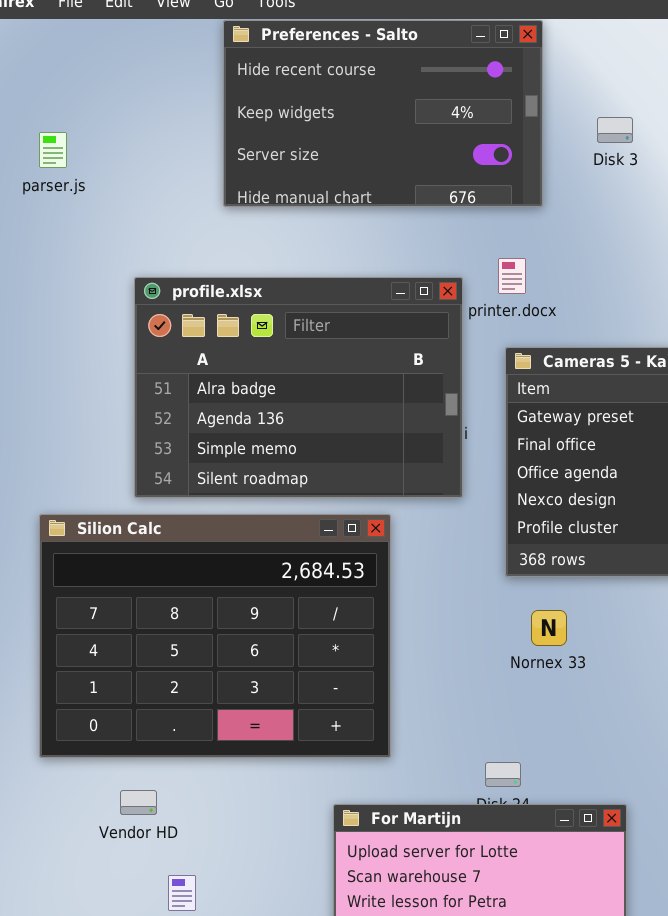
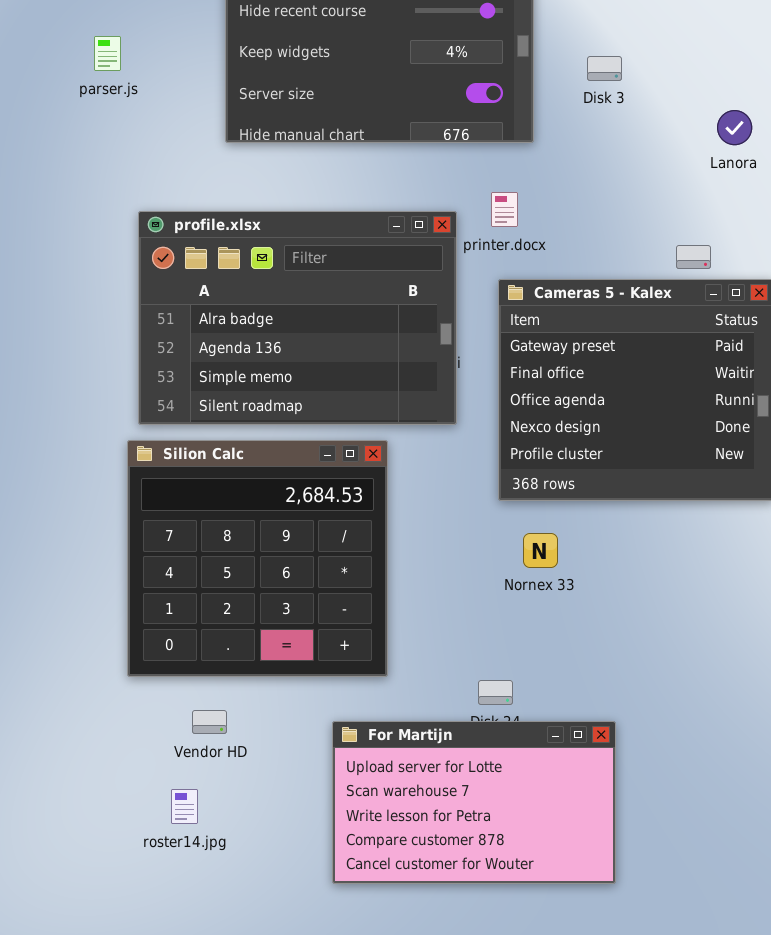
parser.js: [39,132,67,168] -> [94,36,121,71], moved
Silion Calc: [39,514,391,758] -> [127,440,388,677], resized
Vendor HD: [120,790,157,815] -> [192,710,227,734], moved

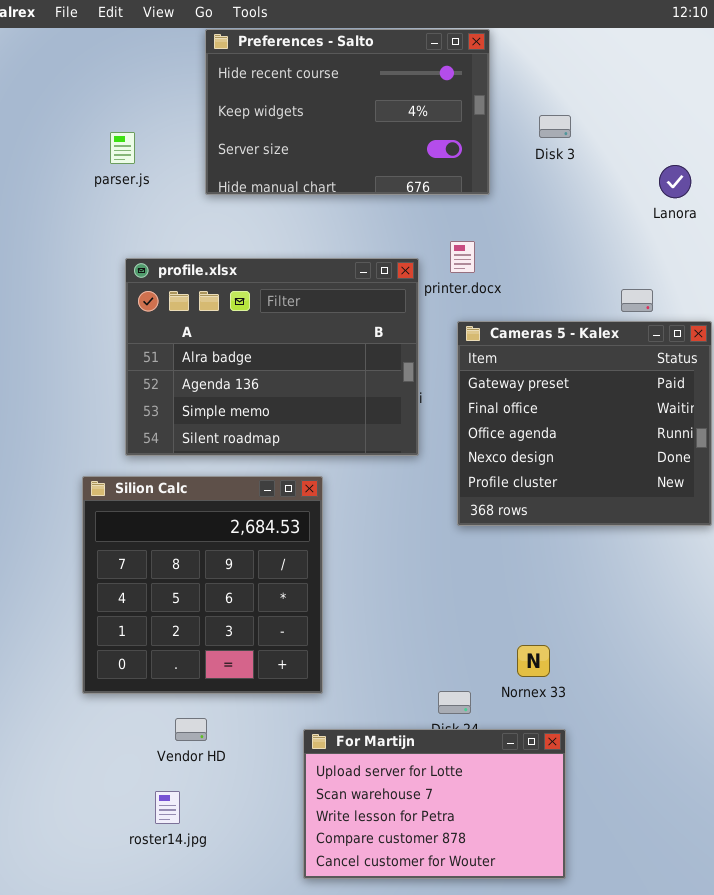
parser.js: [94,36,121,71] -> [110,132,135,164], moved
Silion Calc: [127,440,388,677] -> [82,476,323,694], moved
Nornex 33: [523,533,558,568] -> [517,645,550,677], moved

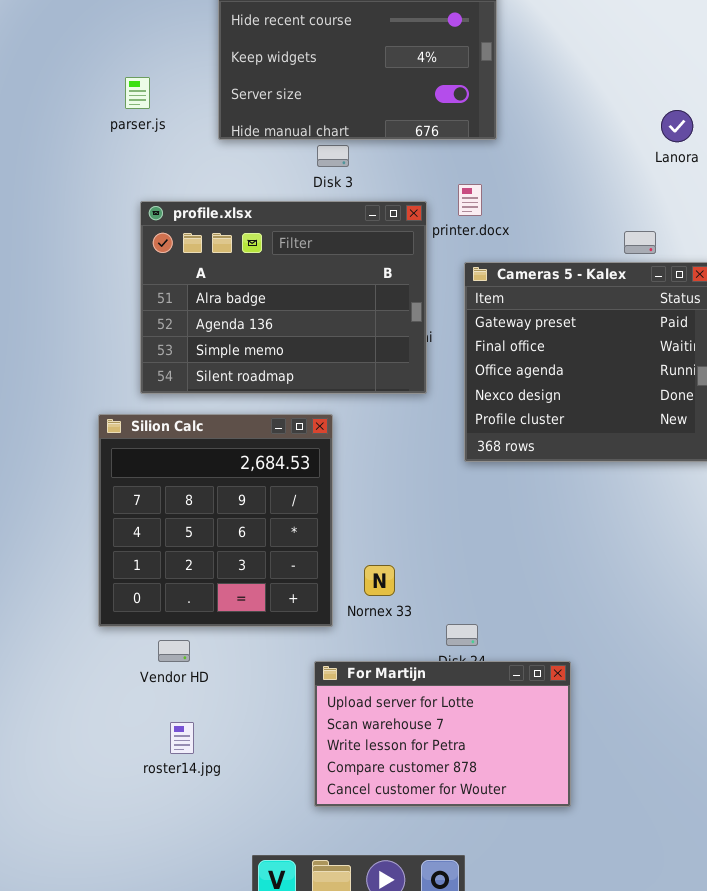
Disk 3: [539,115,571,138] -> [317,145,349,167], moved
Nornex 33: [517,645,550,677] -> [364,565,395,596], moved
Vendor HD: [175,718,207,741] -> [158,640,190,662], moved

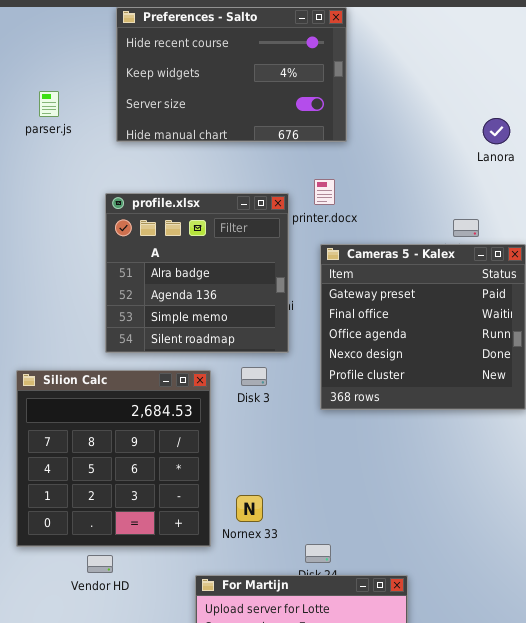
Disk 3: [317,145,349,167] -> [241,367,267,386], moved
profile.xlsx: [140,201,427,394] -> [105,193,289,353], resized
Vendor HD: [158,640,190,662] -> [87,555,113,573], moved

